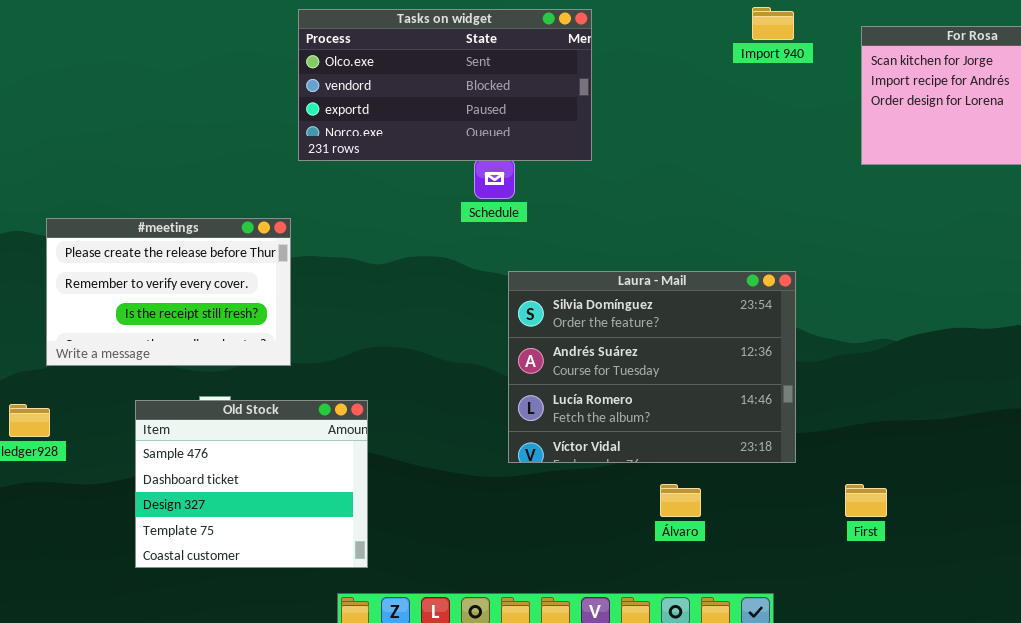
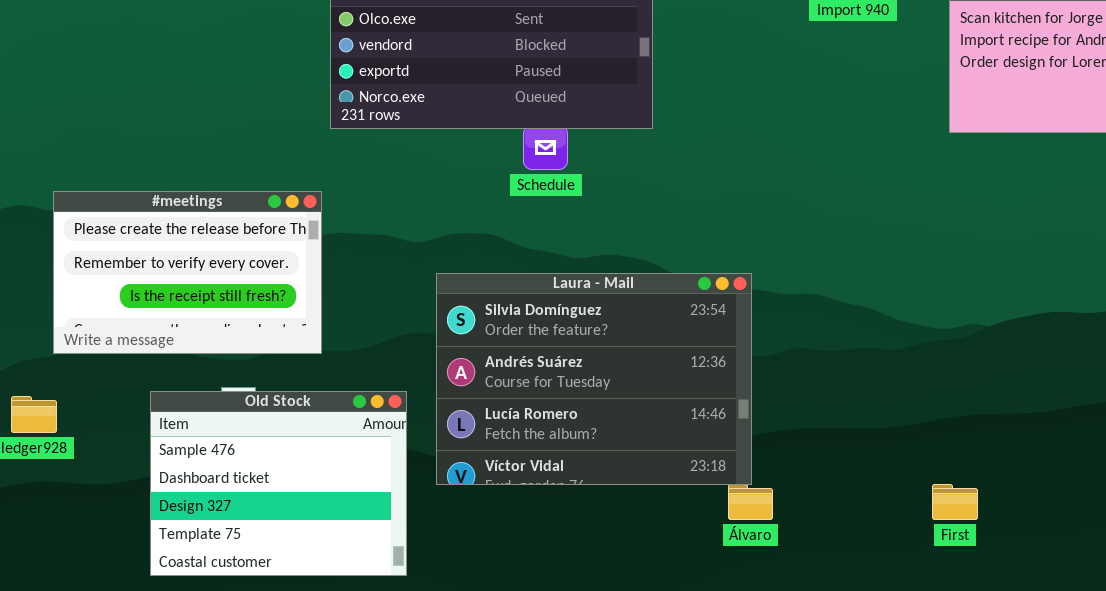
Laura - Mail: [508,271,796,463] -> [436,273,752,485], moved

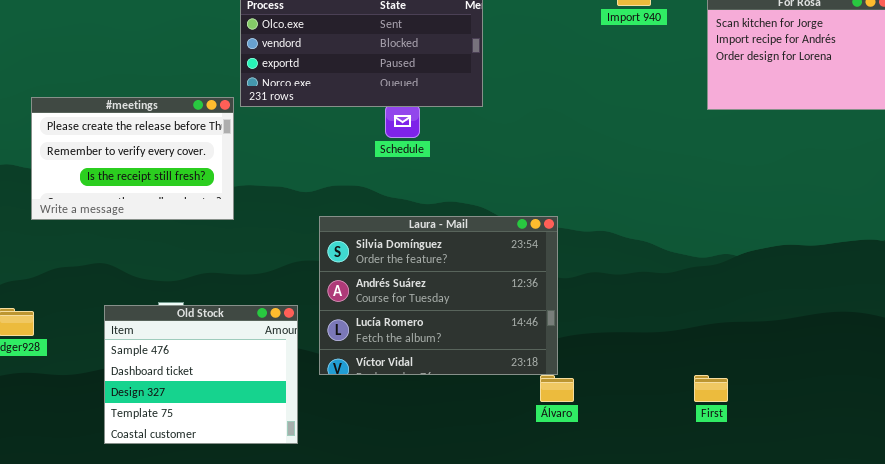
#meetings: [53,191,322,354] -> [31,97,234,220], moved

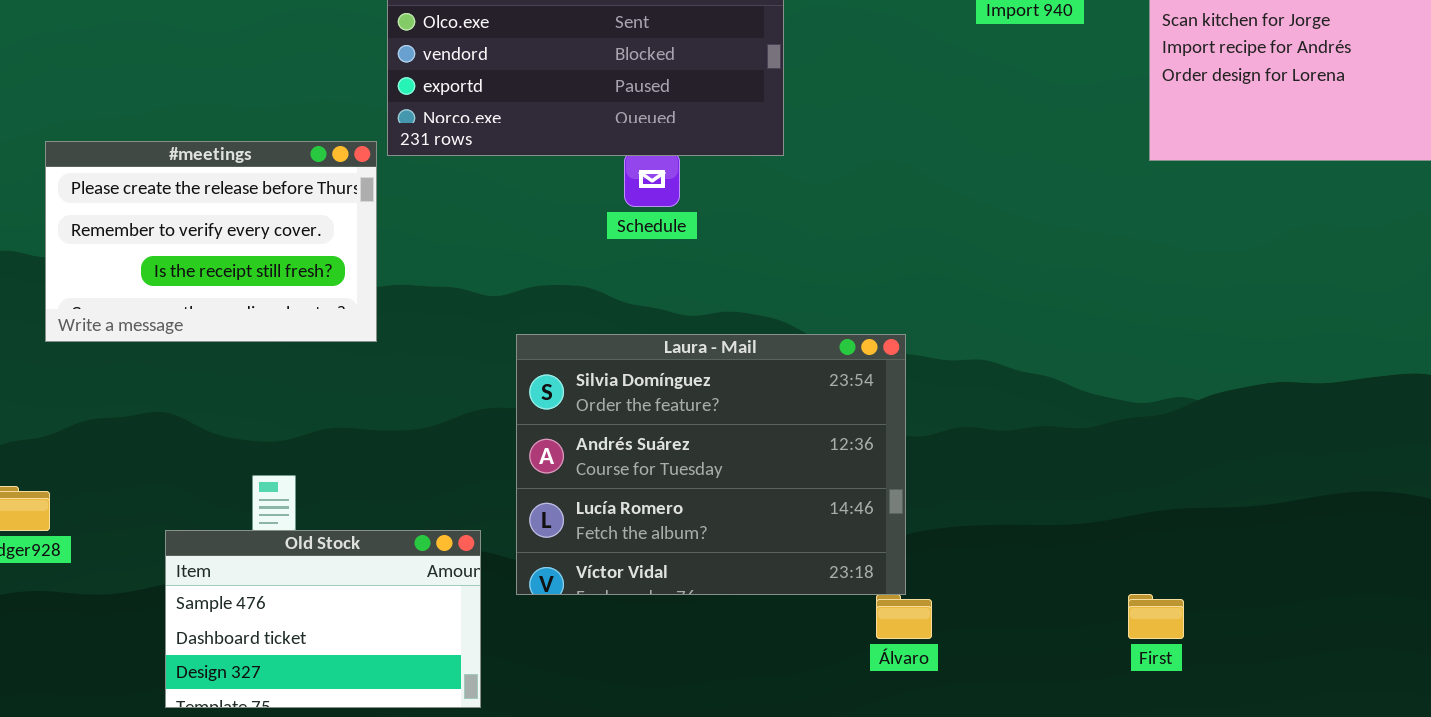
Old Stock: [104,305,298,444] -> [165,530,481,708], resized

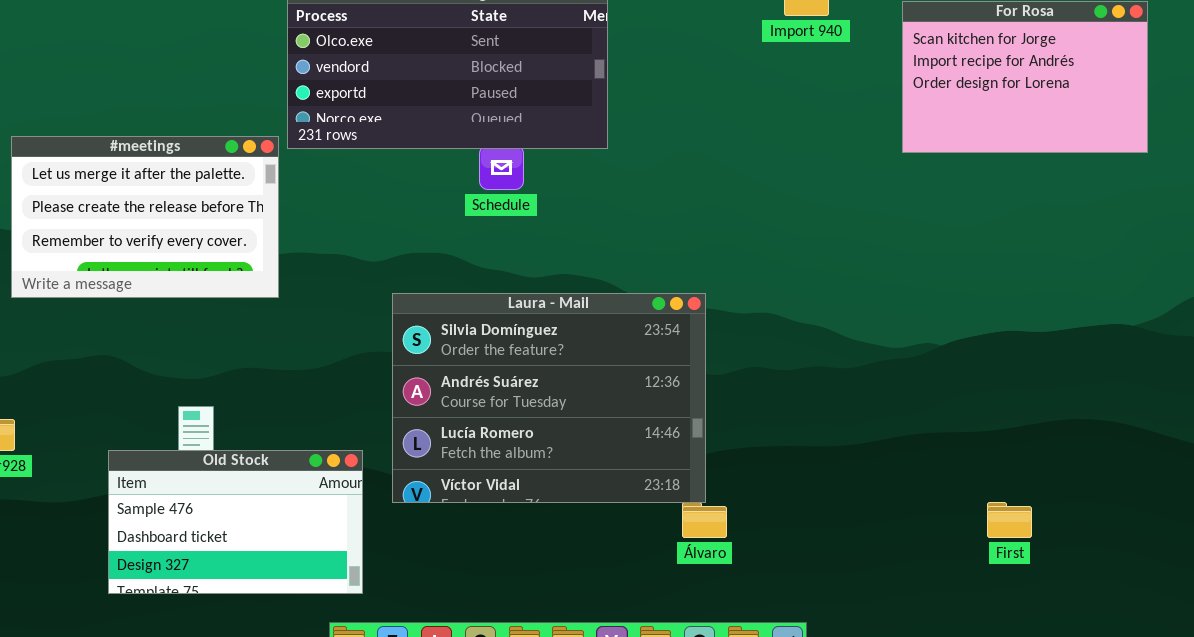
#meetings: [45,141,377,342] -> [11,136,279,298], scrolled up 1 row
First: [1128,594,1184,639] -> [987,502,1032,538], moved

